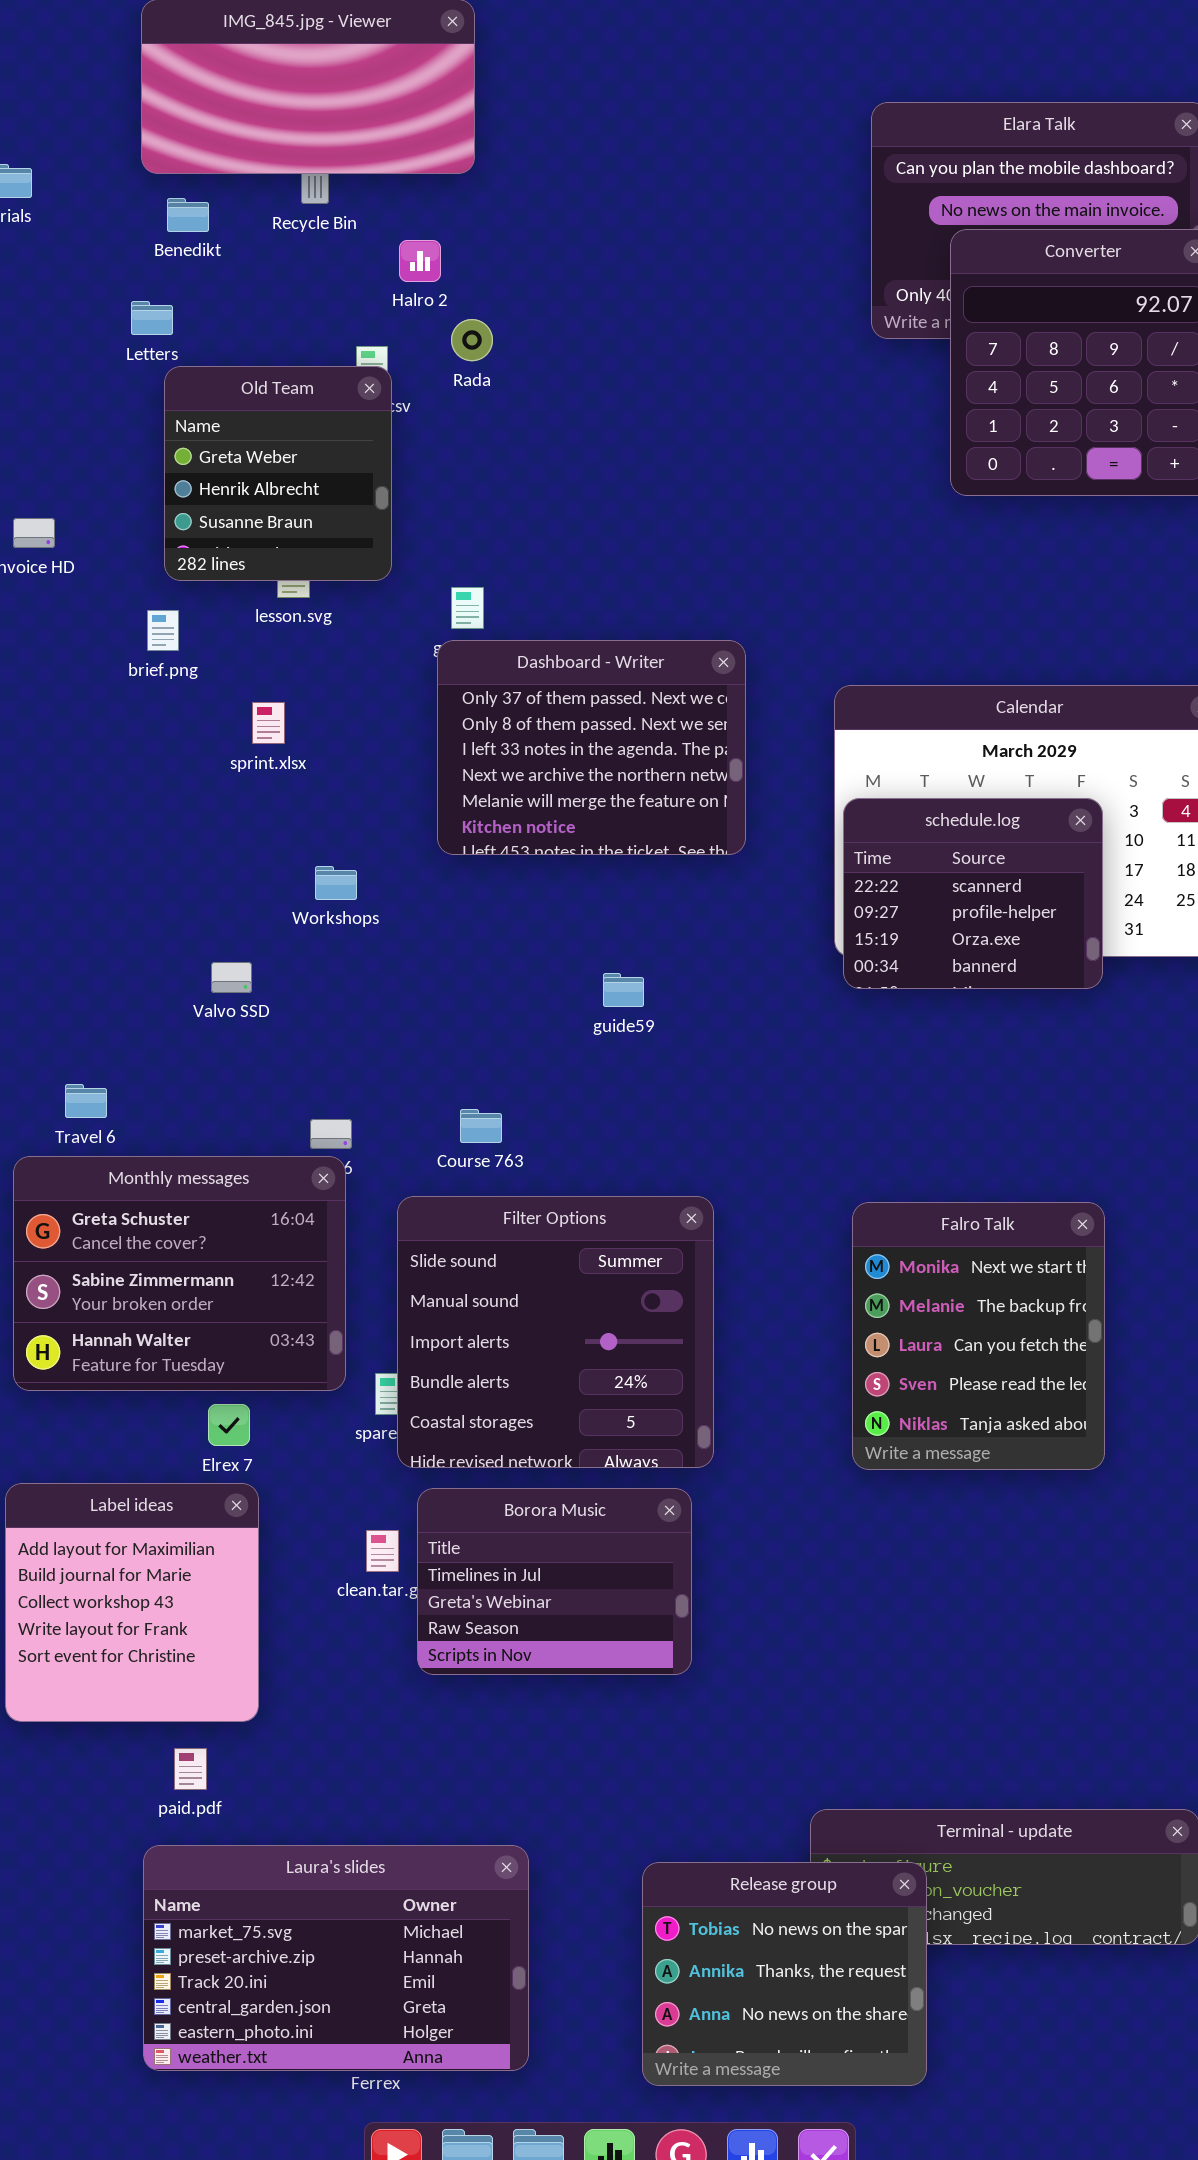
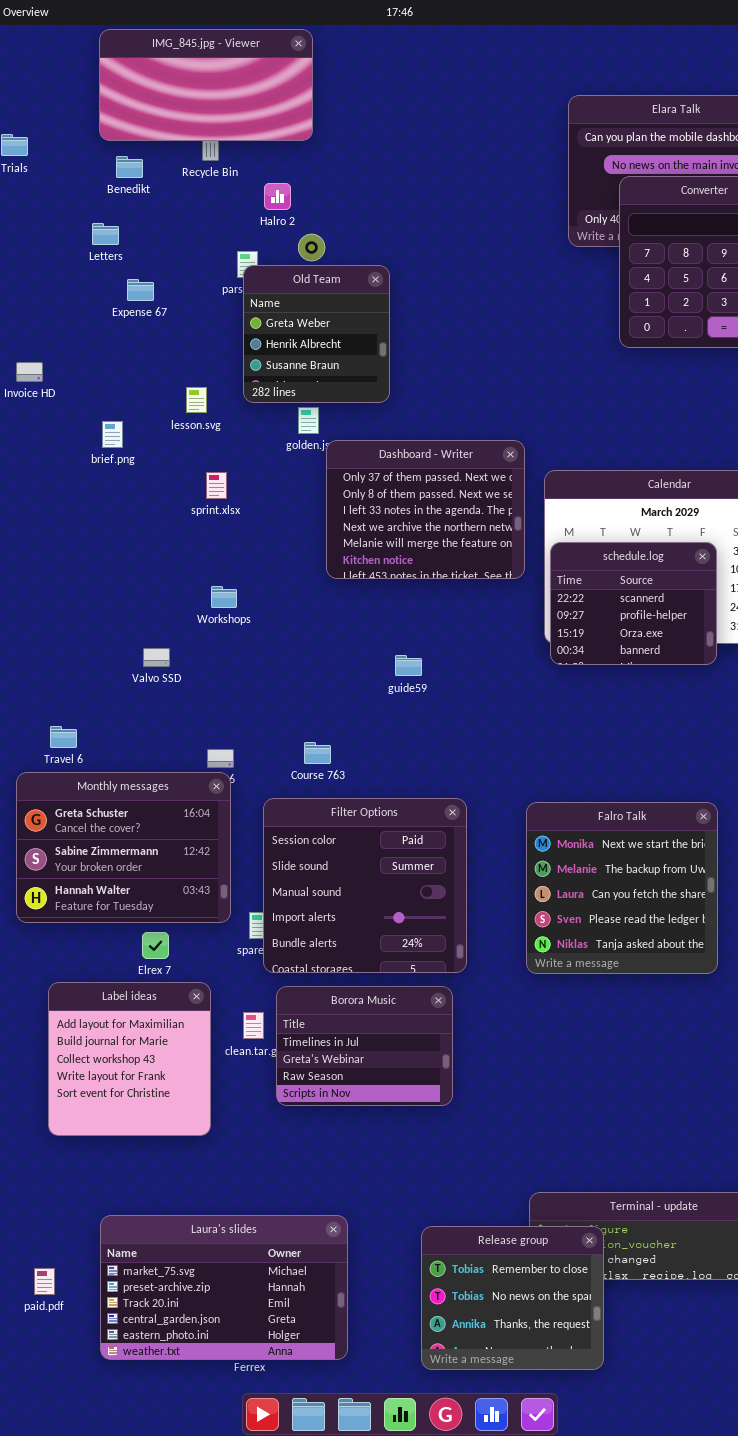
Old Team: [164,366,392,581] -> [243,265,390,403], moved
Dashboard - Writer: [437,640,746,855] -> [326,440,525,579], moved
sprint.xlsx: [252,702,285,744] -> [206,472,227,499], moved
Filter Options: [397,1196,714,1468] -> [263,798,467,973], scrolled up 1 row
Falro Talk: [852,1202,1105,1470] -> [526,802,718,974], resized
Label ideas: [5,1483,259,1722] -> [48,982,211,1136], moved
paid.pdf: [174,1748,207,1790] -> [34,1268,55,1295], moved
Release group: [642,1862,927,2086] -> [421,1226,604,1370], scrolled up 1 row

